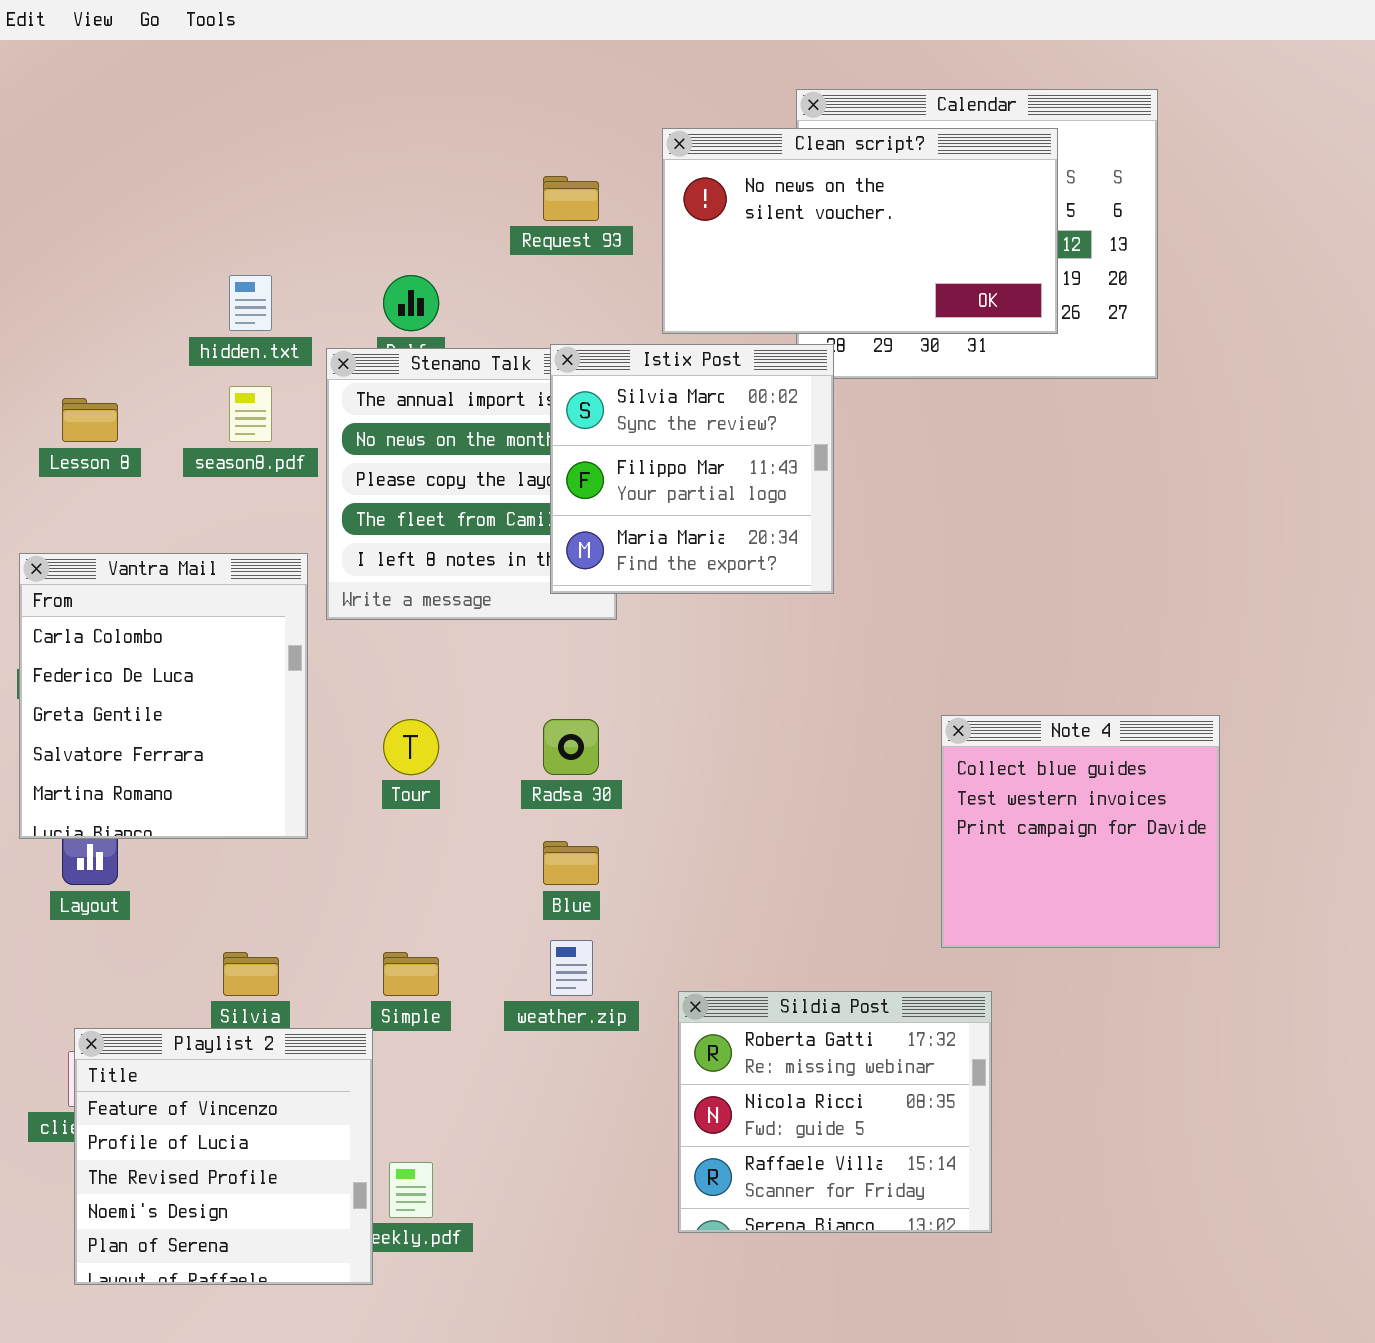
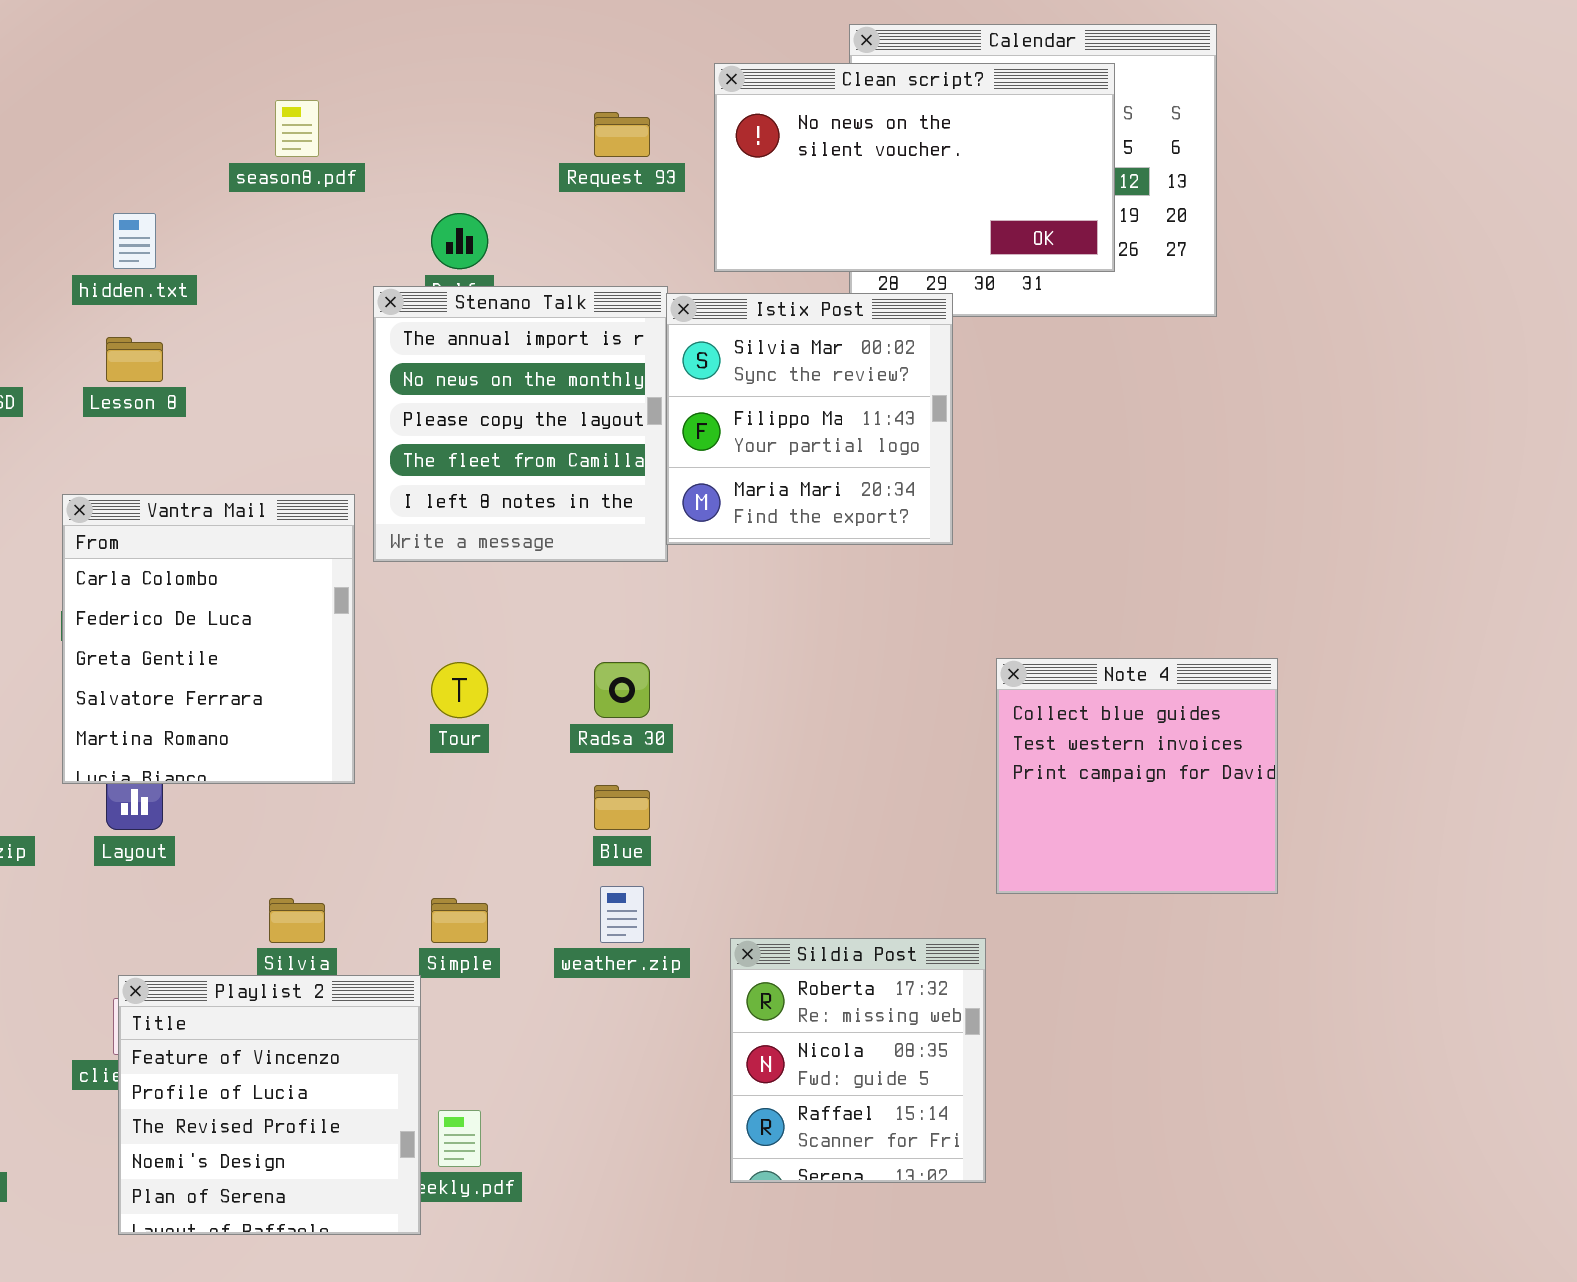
hidden.txt: [229,275,272,331] -> [113,213,156,269], moved
Istix Post: [550,344,834,594] -> [666,293,953,545], moved
season8.pdf: [229,386,272,442] -> [275,100,319,157], moved
Sildia Post: [678,991,992,1233] -> [730,938,986,1183], resized

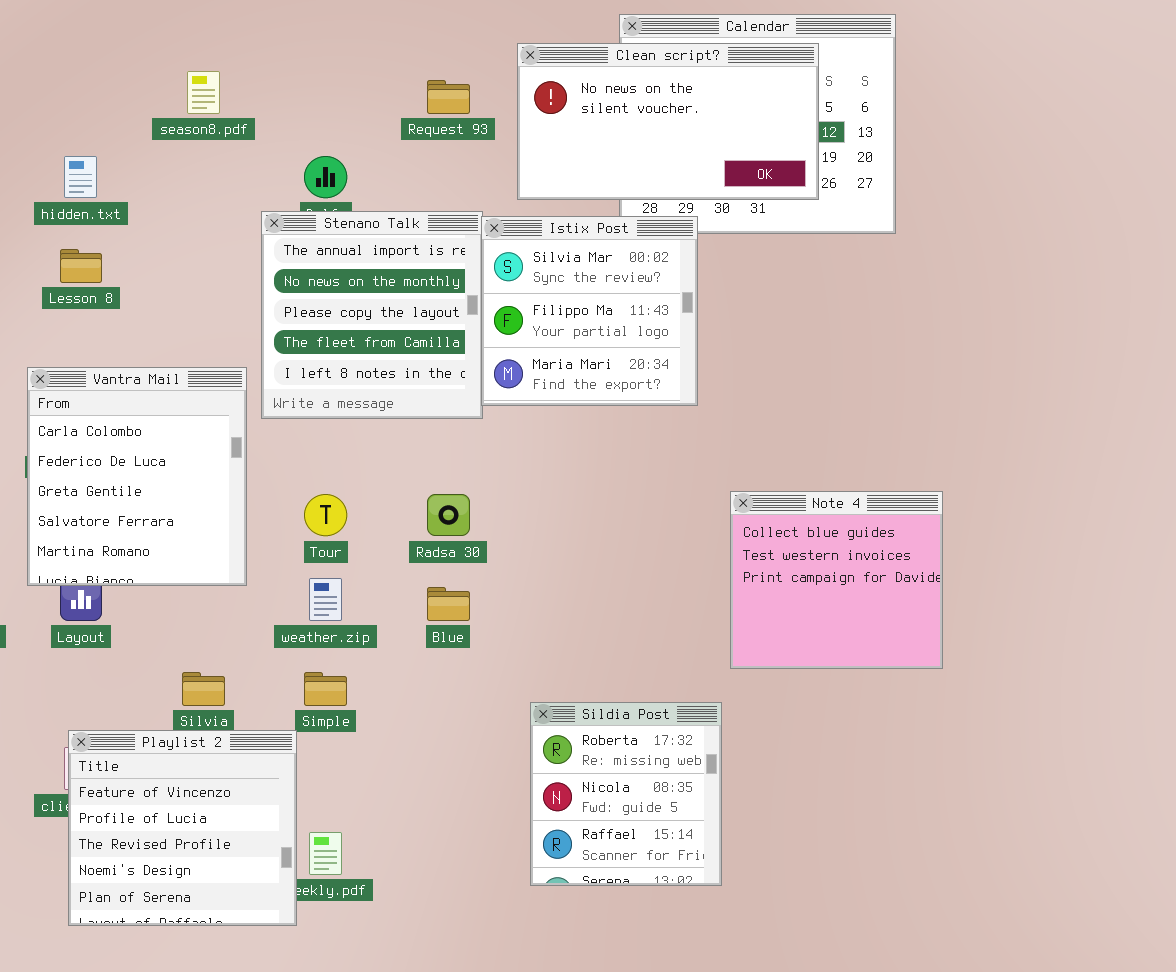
weather.zip: [600,886,644,943] -> [309,578,342,621], moved

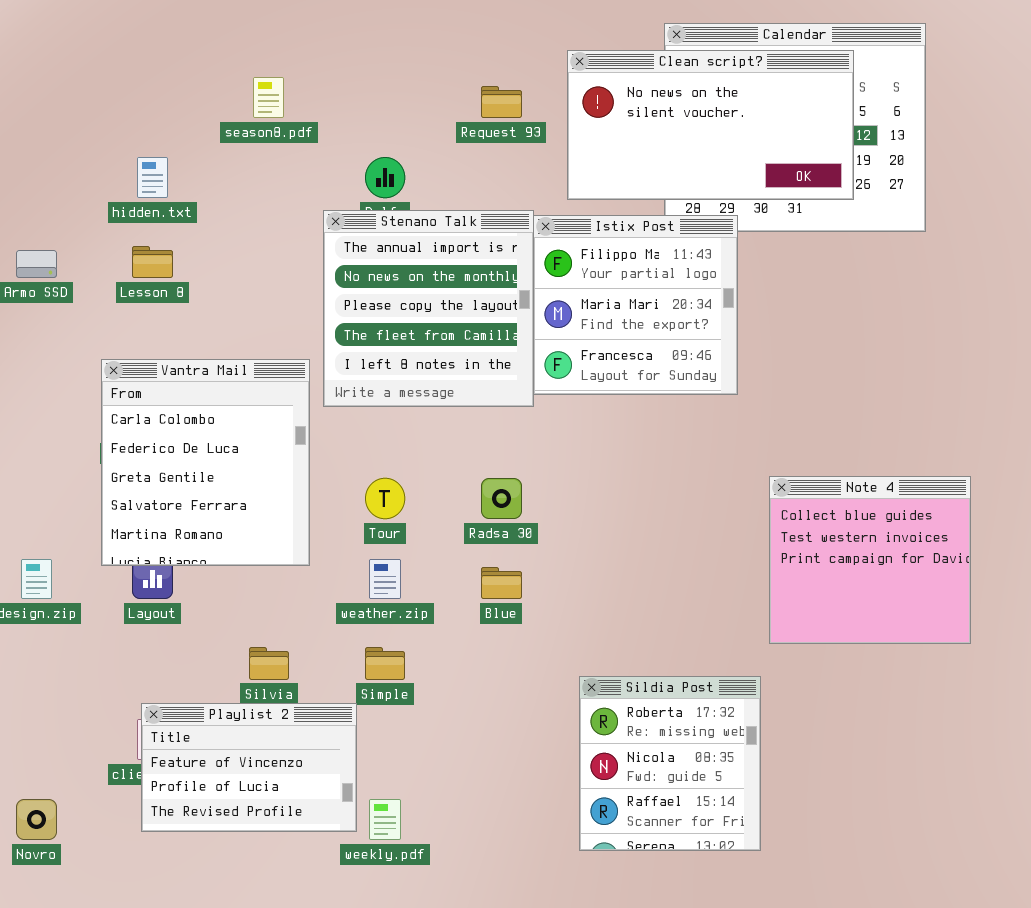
Istix Post: [481,216,698,406] -> [533,215,738,395], scrolled down 1 row
Playlist 2: [68,730,297,926] -> [141,703,357,832], resized

